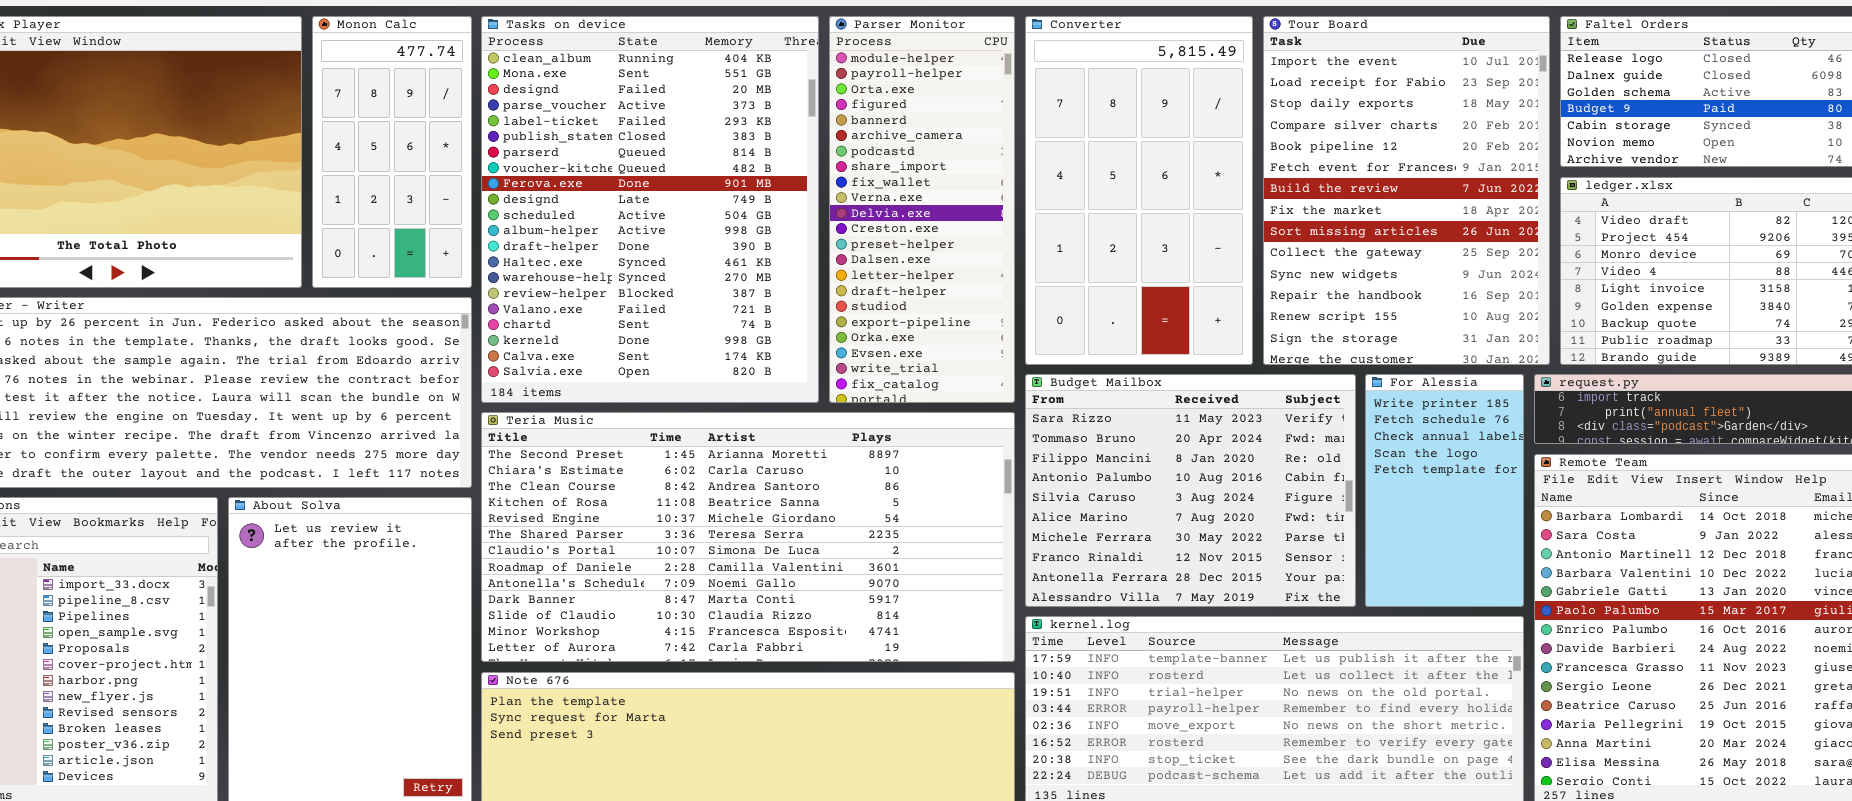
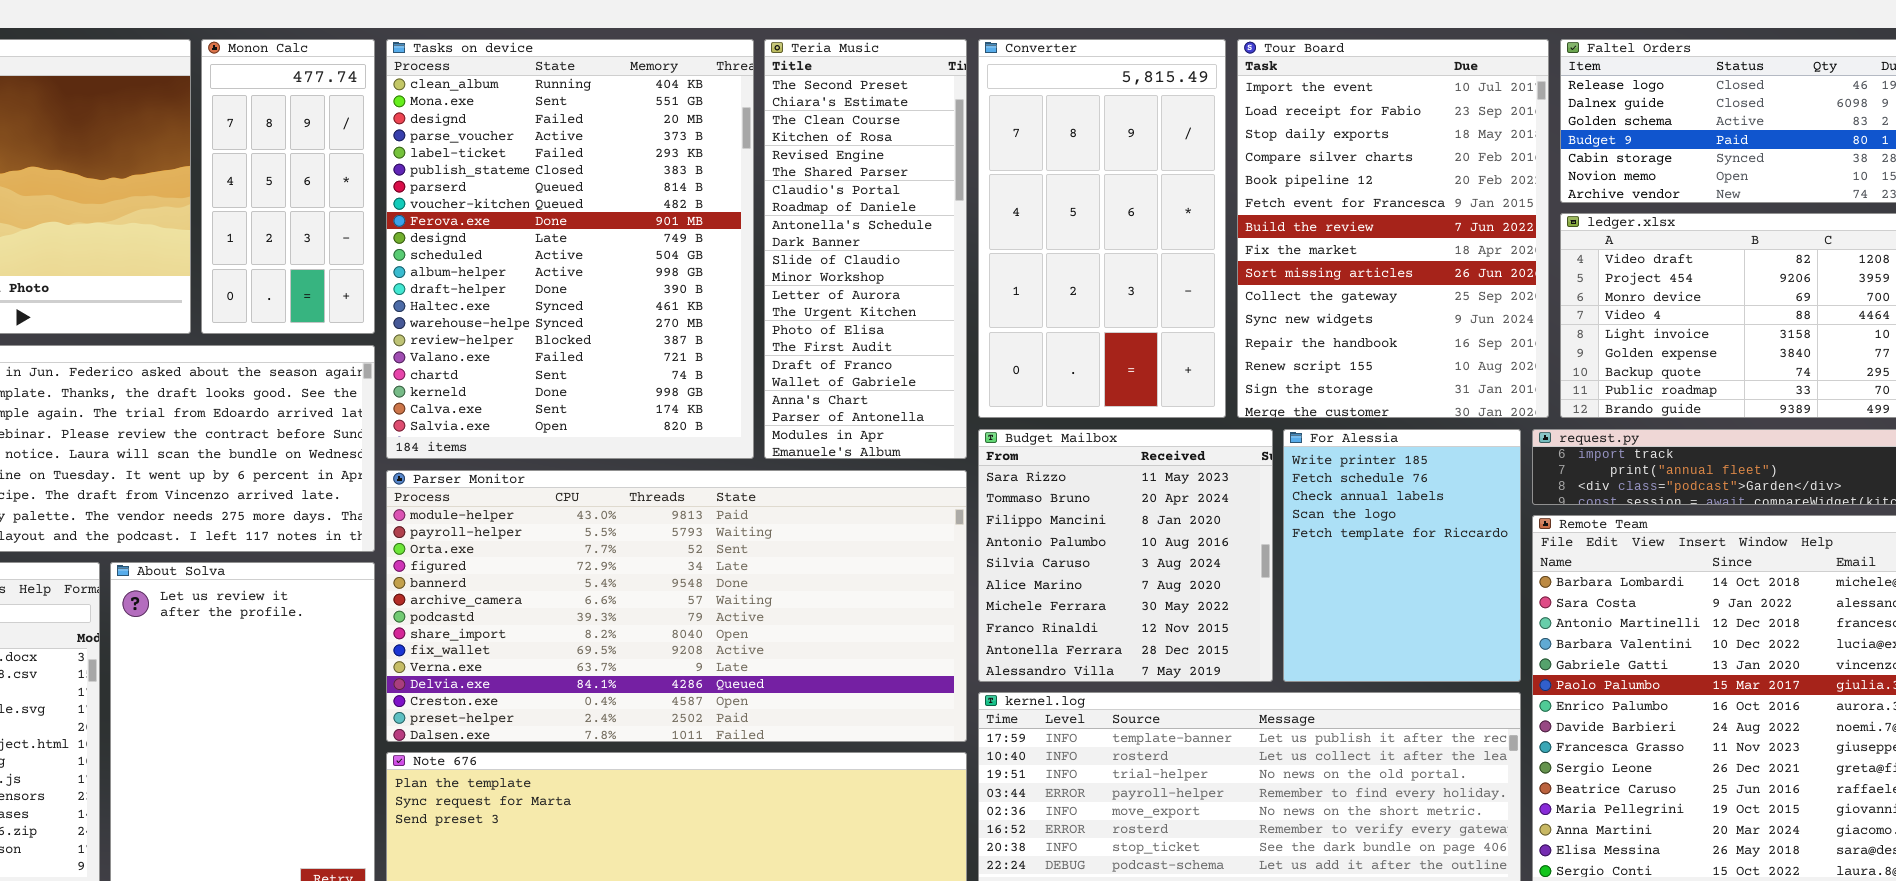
Parser Monitor: [829,16,1015,403] -> [386,470,967,742], moved, resized
Budget Mailbox: [1025,374,1356,607] -> [978,429,1273,682], resized
For Alessia: [1365,374,1524,607] -> [1283,429,1521,682], resized
Teria Music: [481,412,1015,662] -> [764,39,967,459], moved, resized

